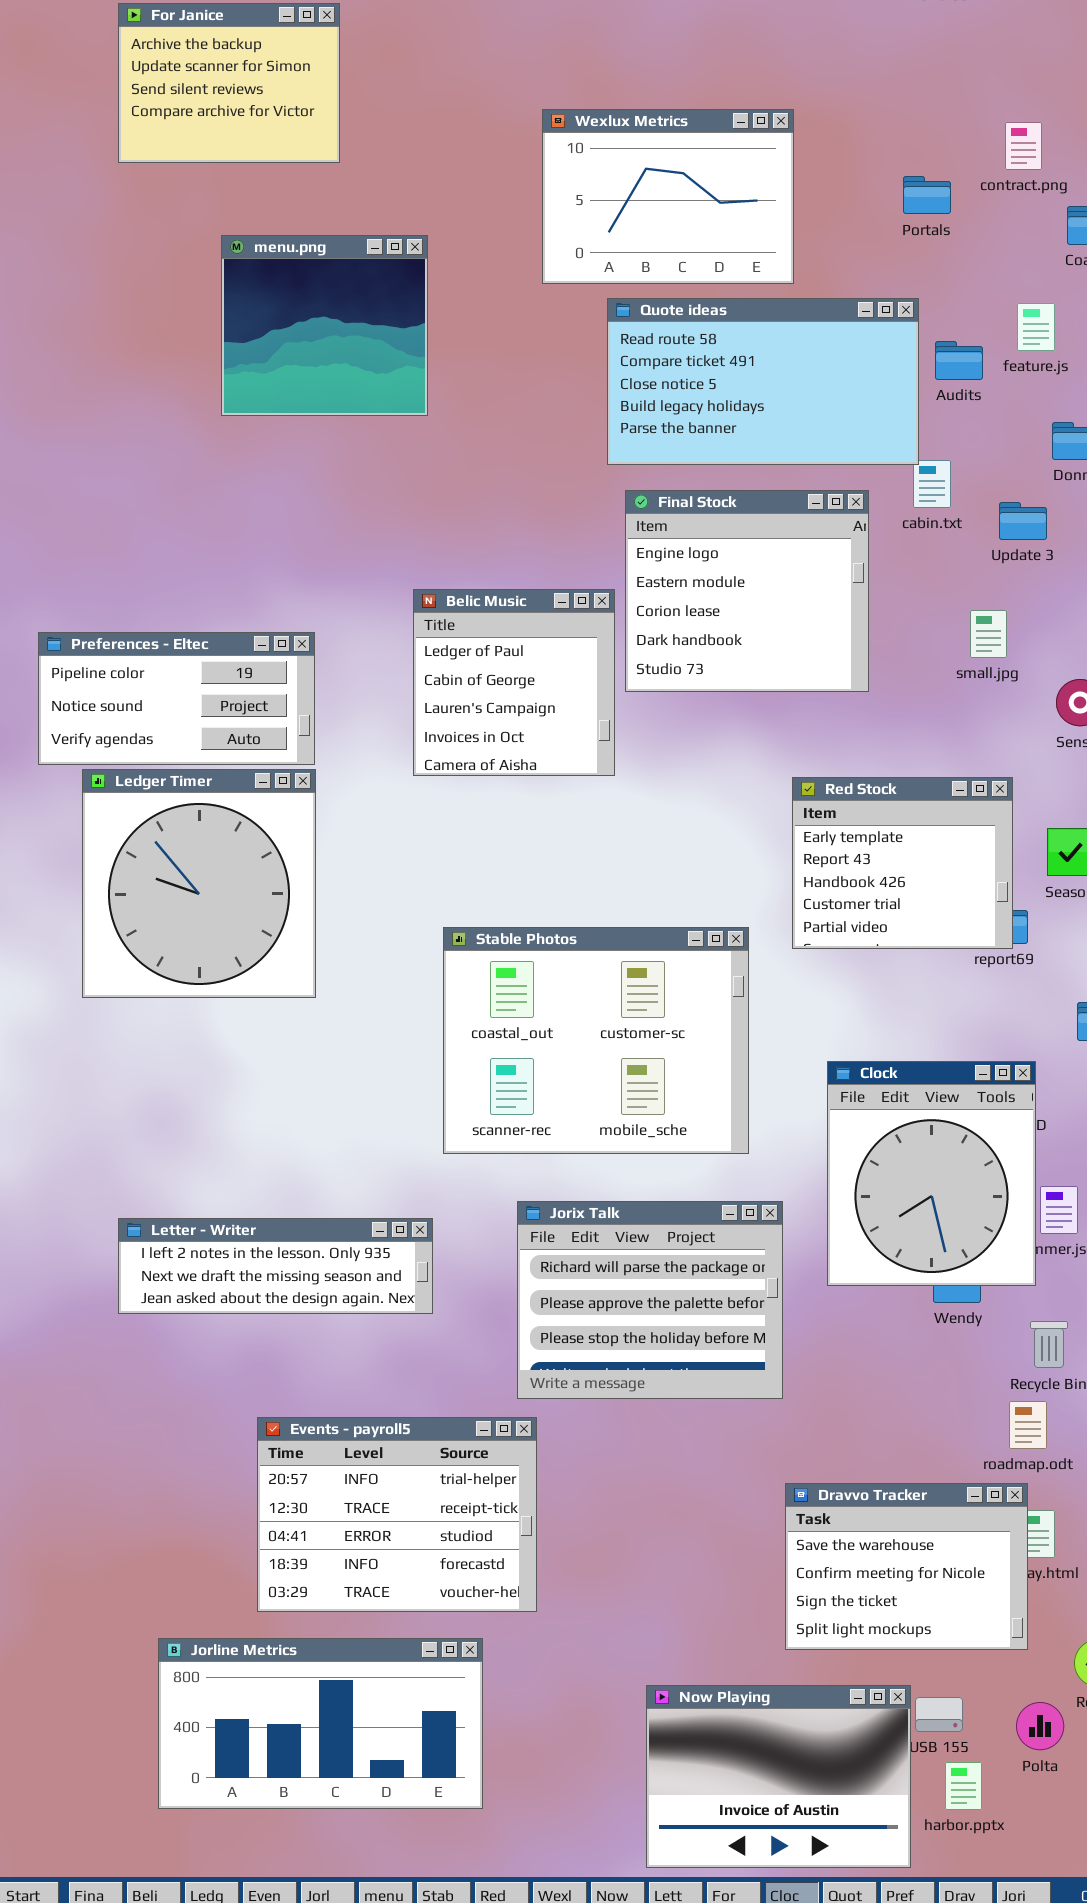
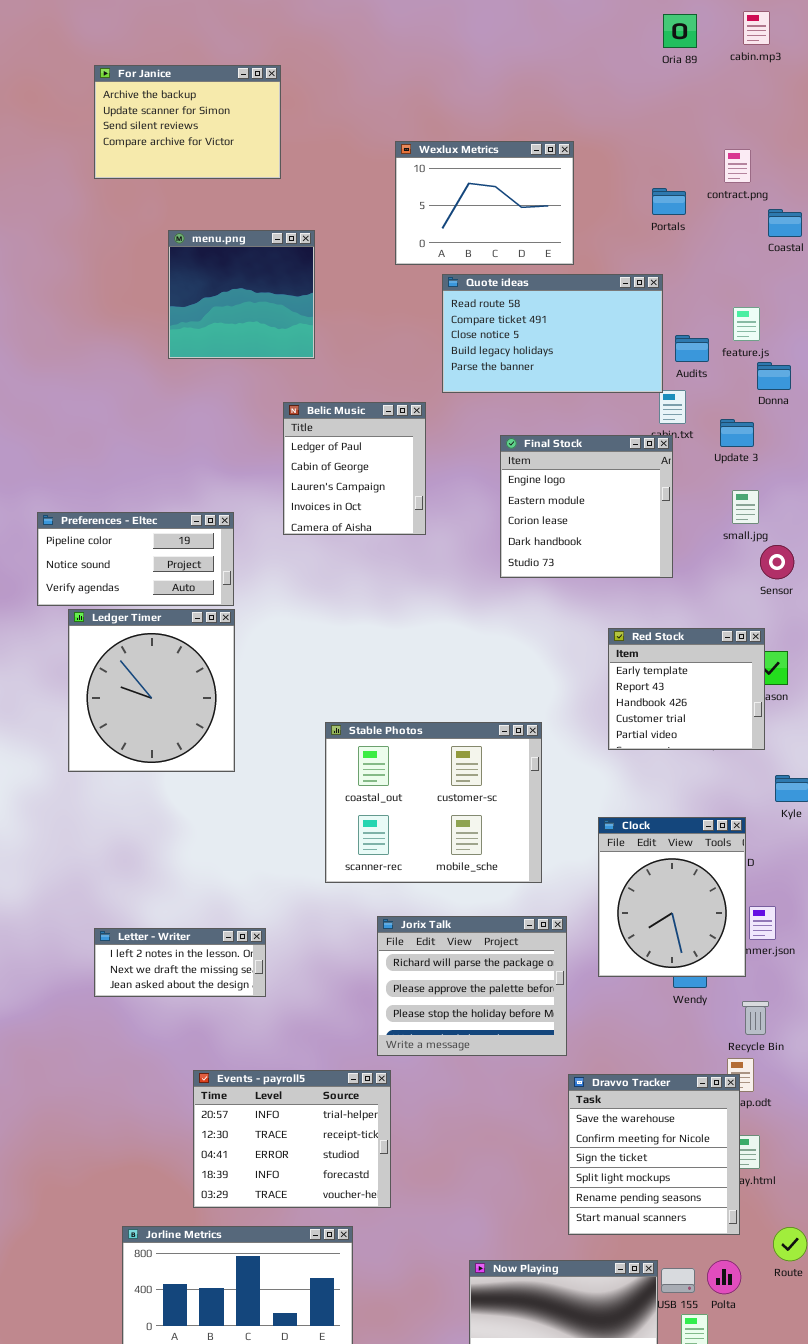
For Janice: [118,3,340,163] -> [94,65,281,179], resized
feature.js: [1017,303,1055,351] -> [733,307,760,341], moved
Audits: [935,341,983,380] -> [675,335,709,362], moved
Final Stock: [625,490,869,692] -> [500,435,673,578], moved
Belic Music: [413,589,615,776] -> [283,402,426,535], moved
small.jpg: [970,610,1007,658] -> [732,490,759,524], moved
Red Stock: [792,777,1013,949] -> [608,628,765,750], moved
Letter - Writer: [118,1218,433,1314] -> [94,928,266,997], resized
Dravvo Tracker: [785,1483,1028,1650] -> [568,1074,740,1235], resized
Polta: [1016,1702,1064,1750] -> [707,1260,741,1294], moved

